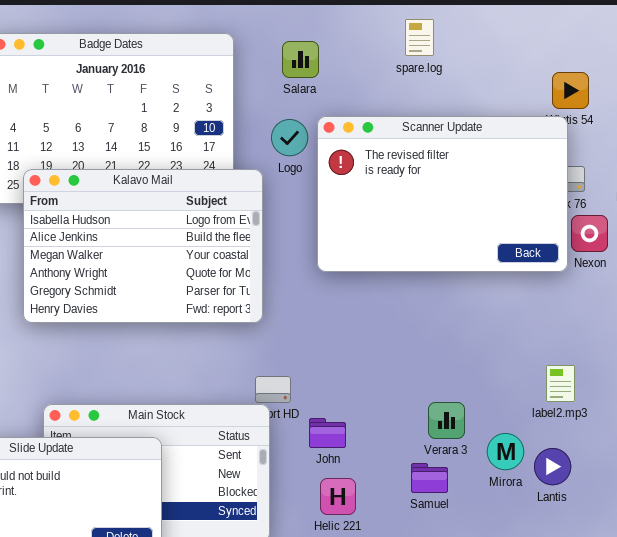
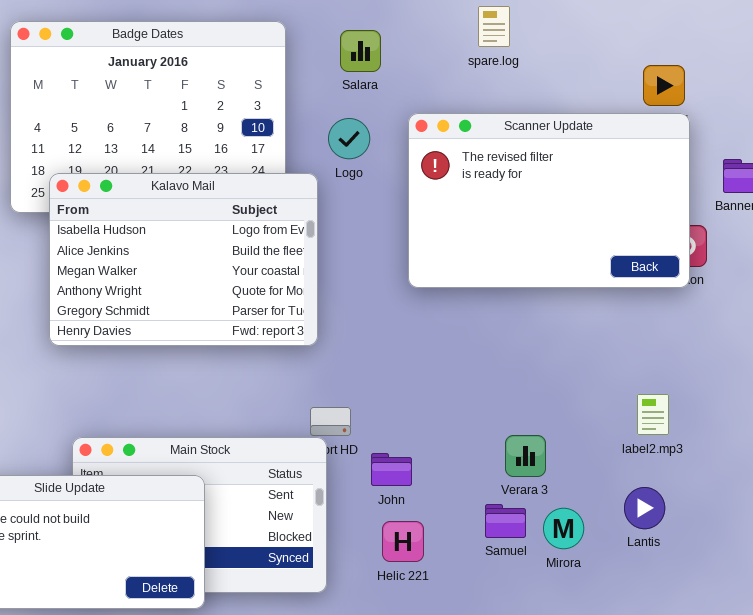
Scanner Update: [317,116,568,272] -> [408,113,690,288], moved
Mirora: [487,433,524,470] -> [543,508,584,549], moved

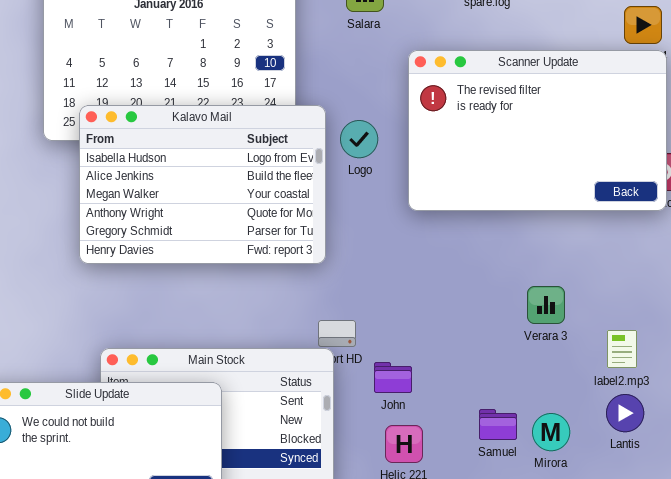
Logo: [328,118,370,159] -> [340,120,378,158], moved
label2.mp3: [637,394,669,435] -> [607,330,637,368], moved
Verara 3: [505,435,546,477] -> [527,286,565,324], moved

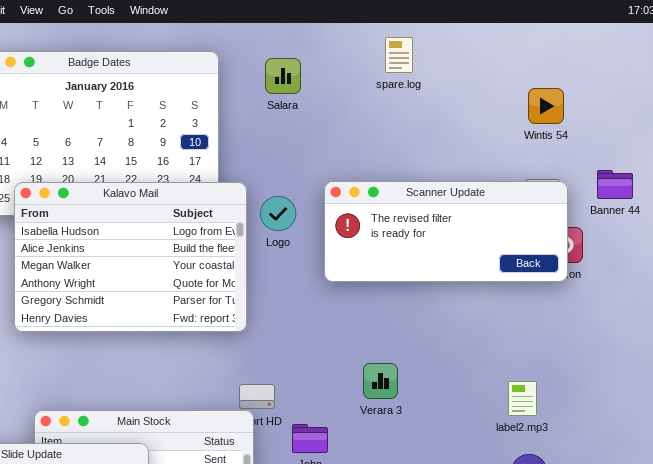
Scanner Update: [408,50,667,211] -> [324,181,568,282], resized
Verara 3: [527,286,565,324] -> [363,363,398,399], moved
label2.mp3: [607,330,637,368] -> [508,381,537,416], moved

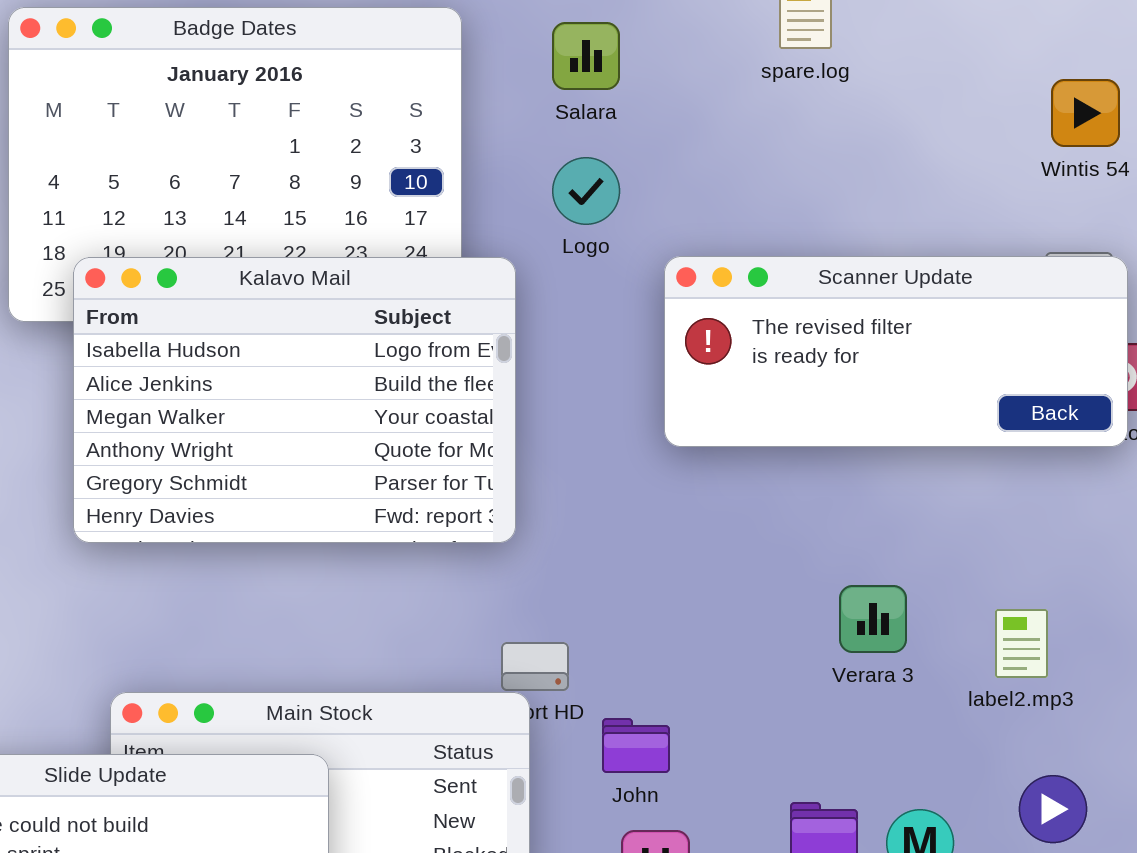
Logo: [260,196,296,231] -> [552,157,620,225], moved
Verara 3: [363,363,398,399] -> [839,585,907,653], moved
label2.mp3: [508,381,537,416] -> [995,609,1048,678], moved

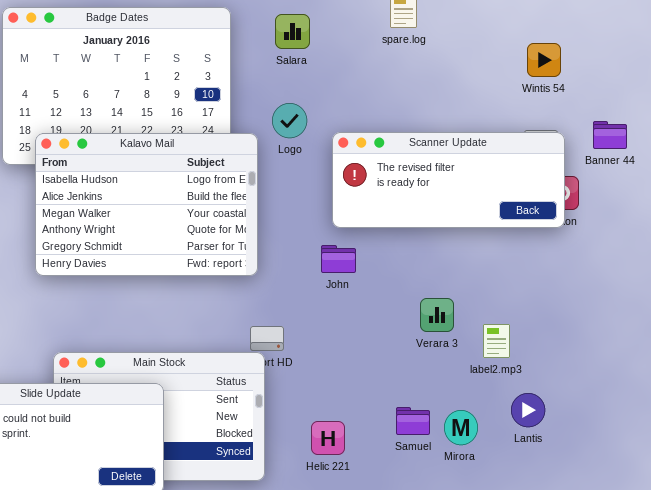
Logo: [552,157,620,225] -> [272,103,307,138], moved
label2.mp3: [995,609,1048,678] -> [483,324,510,358], moved
John: [602,718,670,773] -> [321,245,356,273], moved

